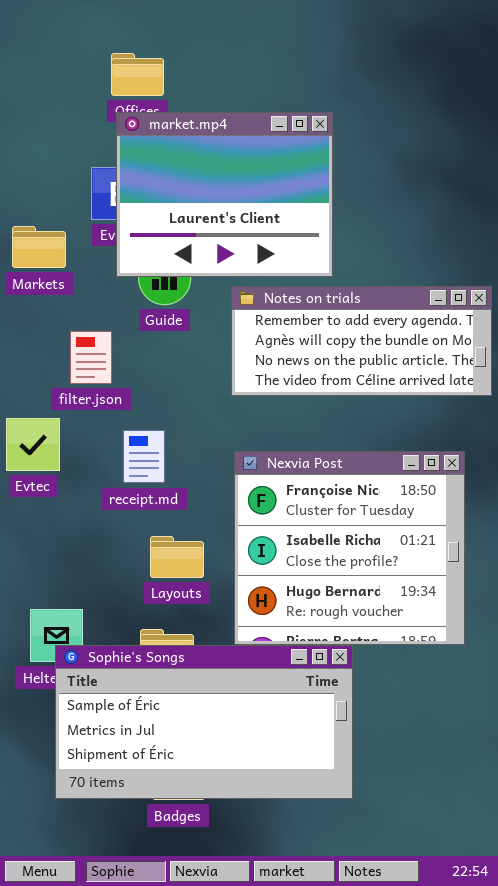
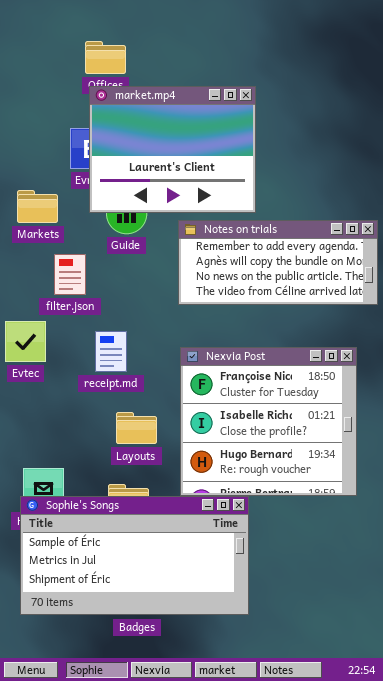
Markets: [12,226,66,268] -> [17,190,58,223], moved
Sophie's Songs: [55,645,353,799] -> [20,496,249,615], moved

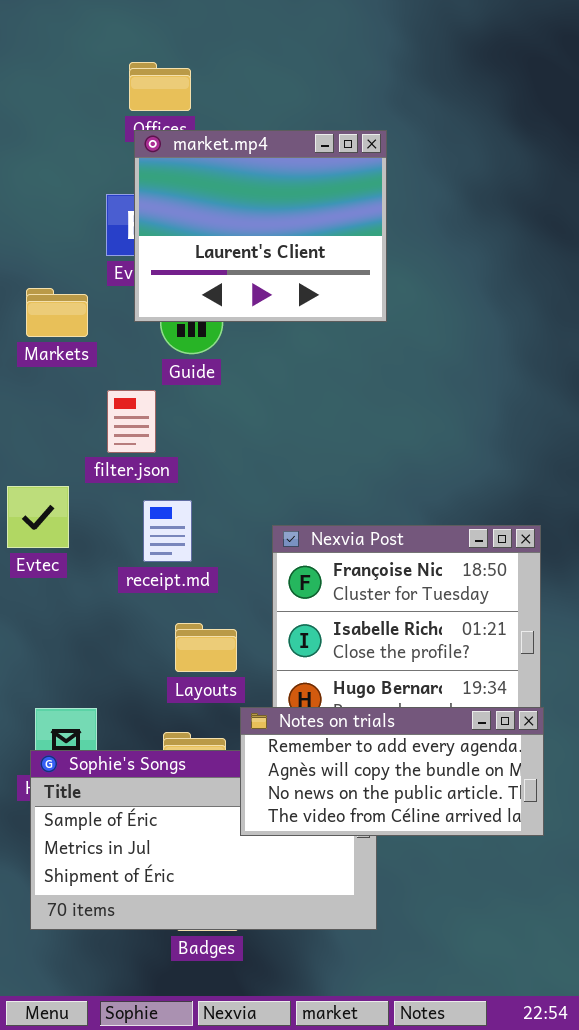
Notes on trials: [178,220,378,305] -> [240,707,544,836], moved
filter.json: [54,254,86,295] -> [107,390,156,453], moved

